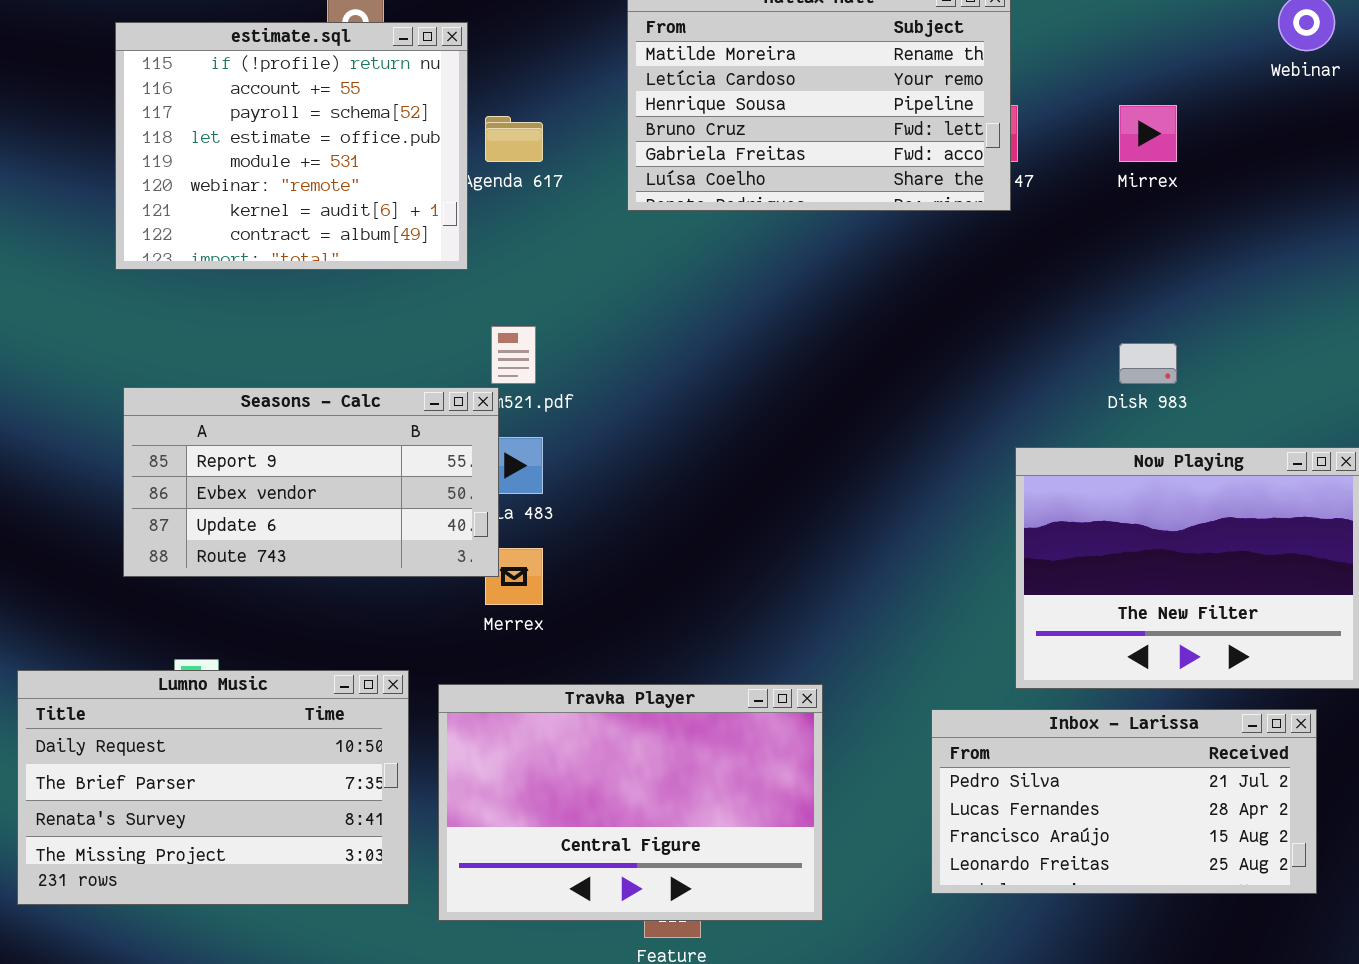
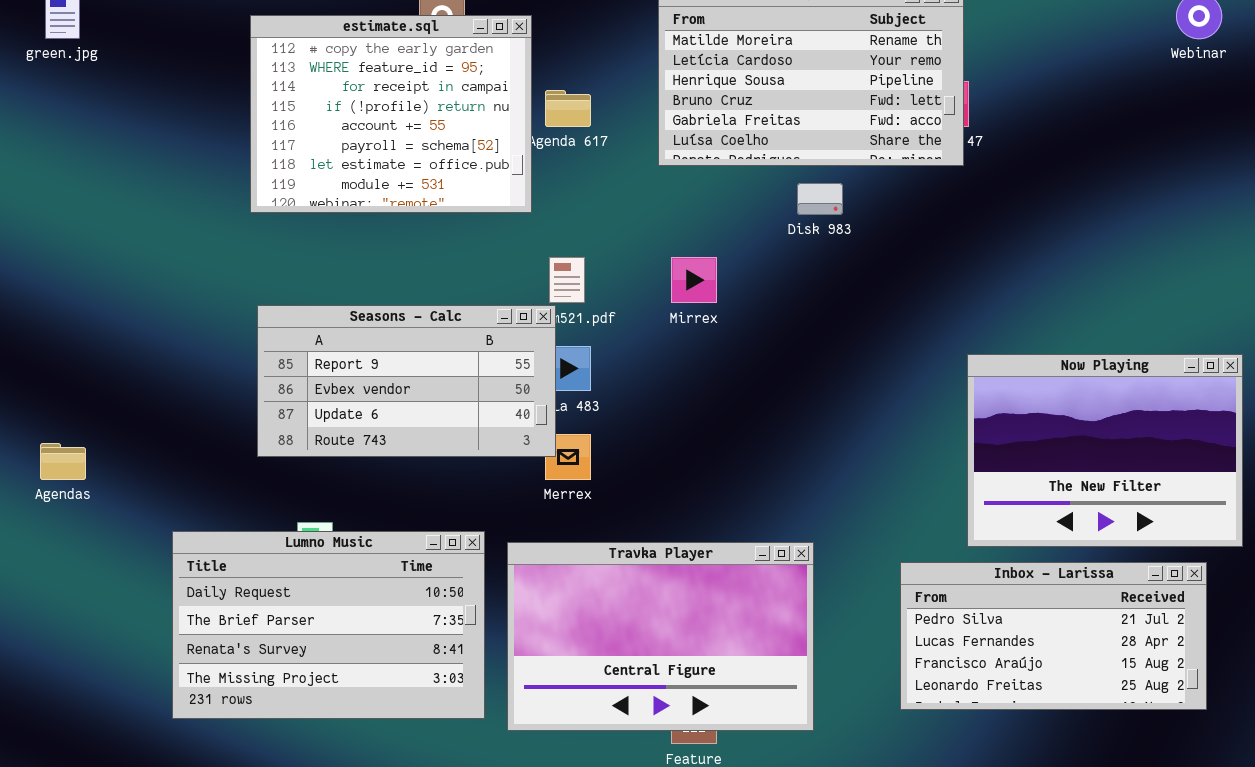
estimate.sql: [115,22,468,270] -> [250,15,532,213], scrolled up 3 rows
Mirrex: [1119,105,1177,162] -> [671,257,717,303], moved
Disk 983: [1119,343,1177,384] -> [797,183,843,215], moved

